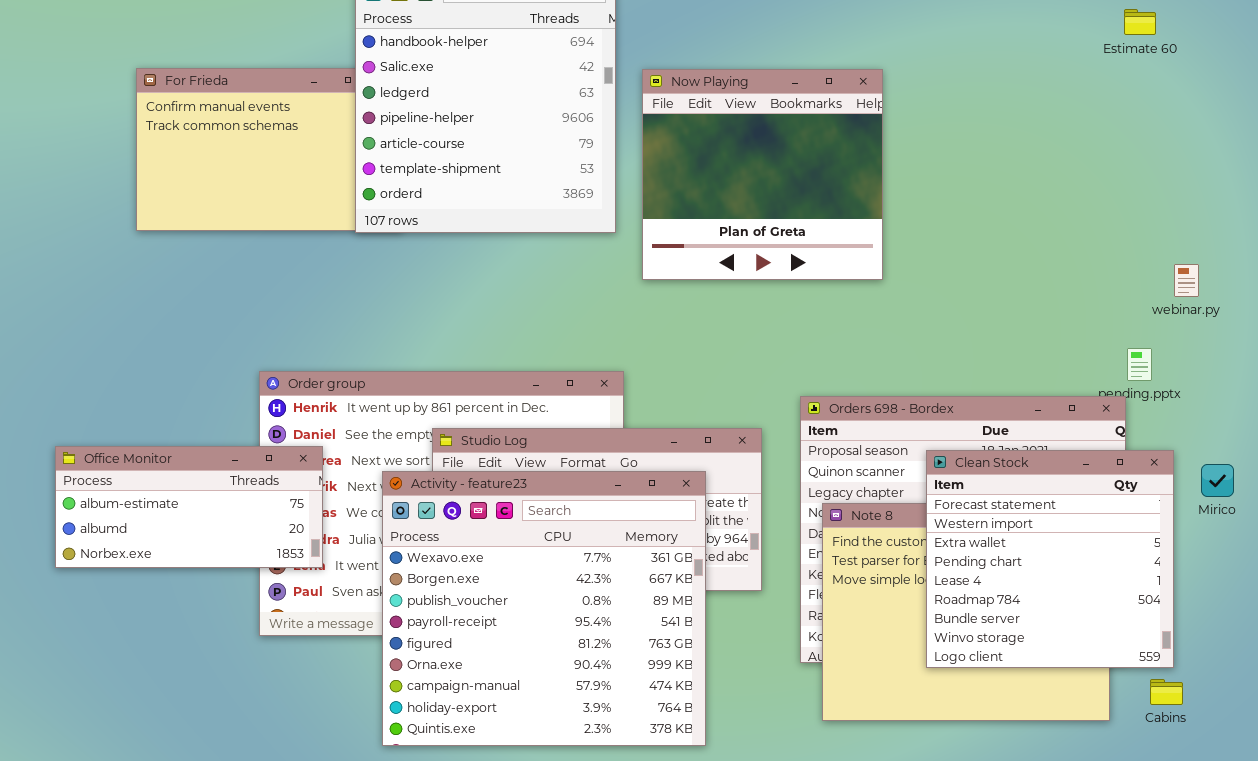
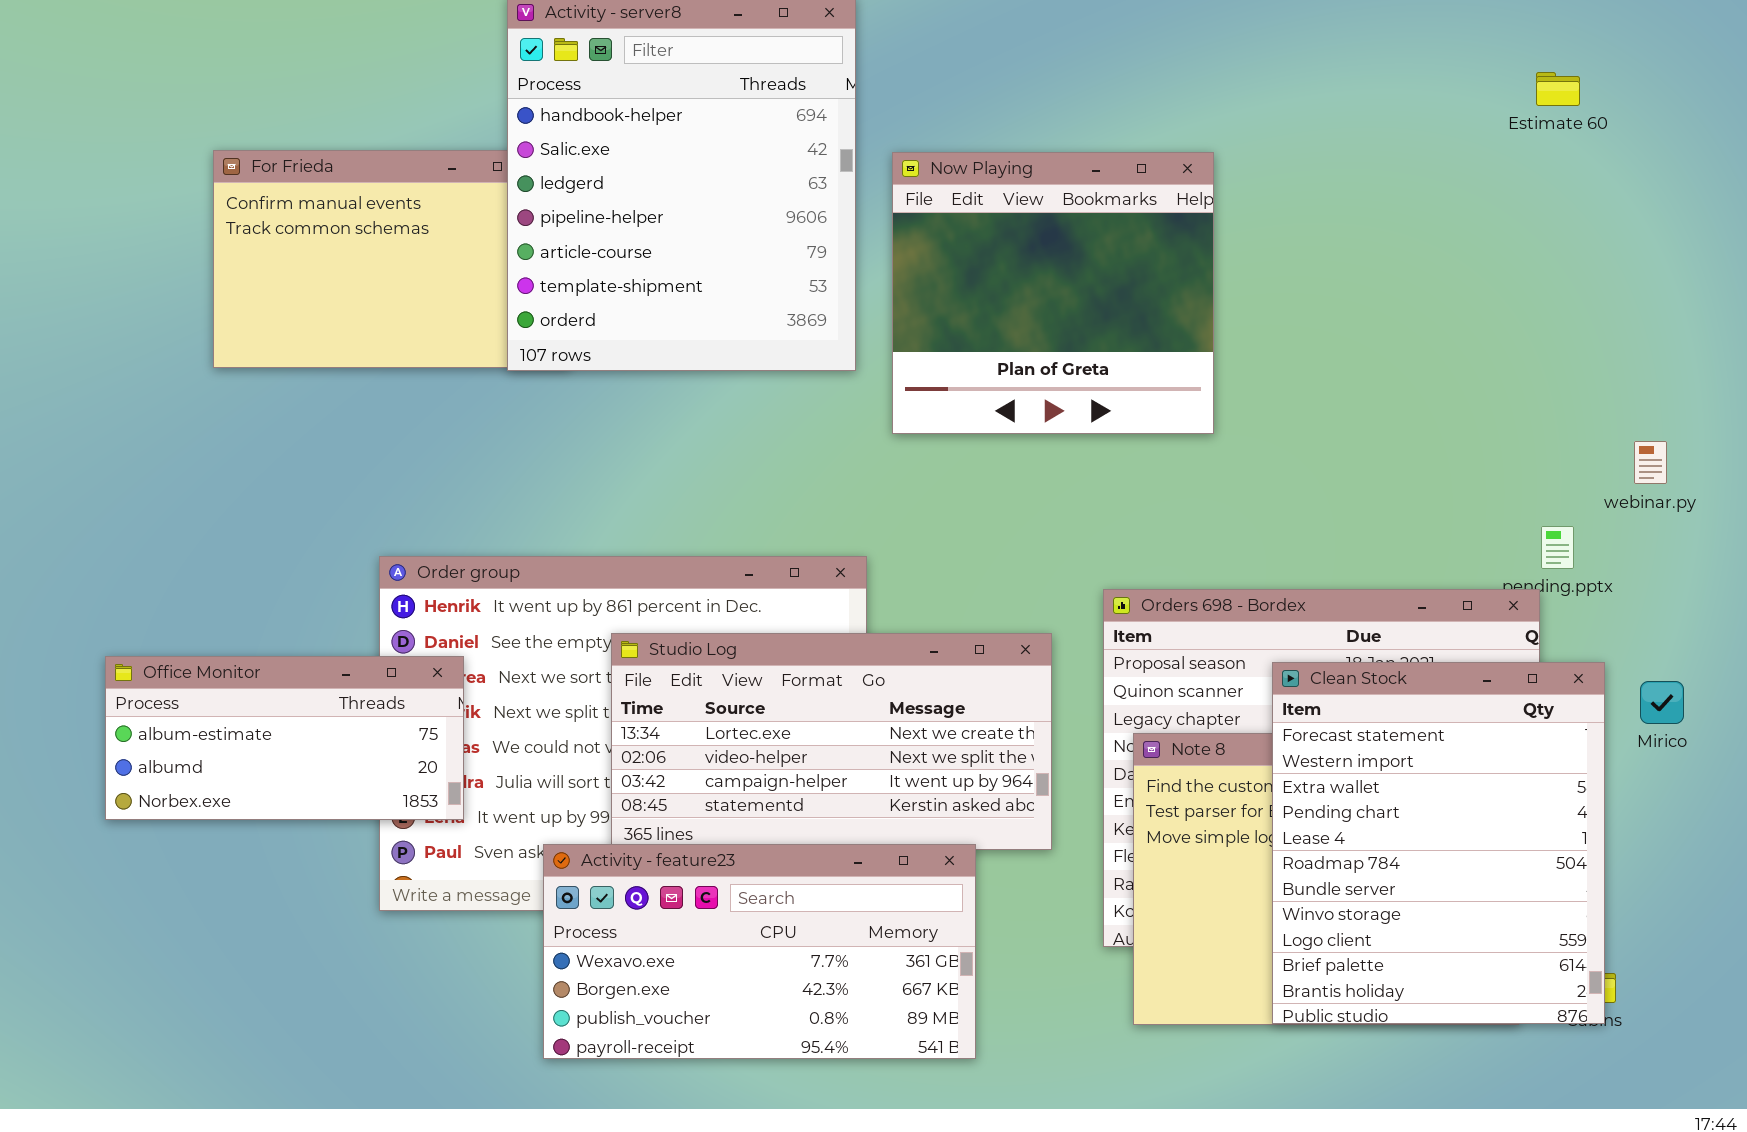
webinar.py: [1174,264,1199,297] -> [1634,441,1667,484], moved
Clean Stock: [926,450,1174,668] -> [1272,662,1605,1024], resized
Activity - feature23: [382,471,706,746] -> [543,844,976,1059], resized

